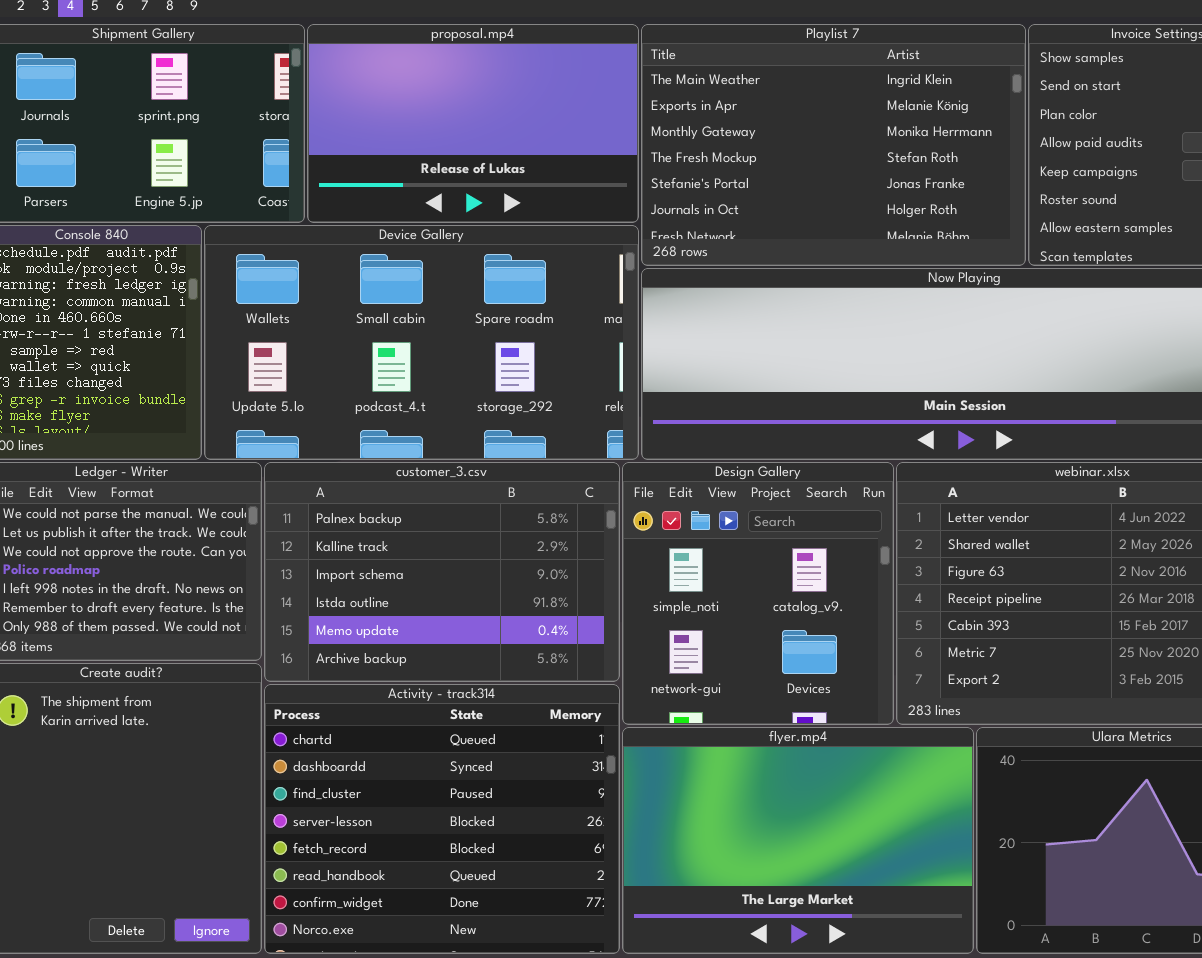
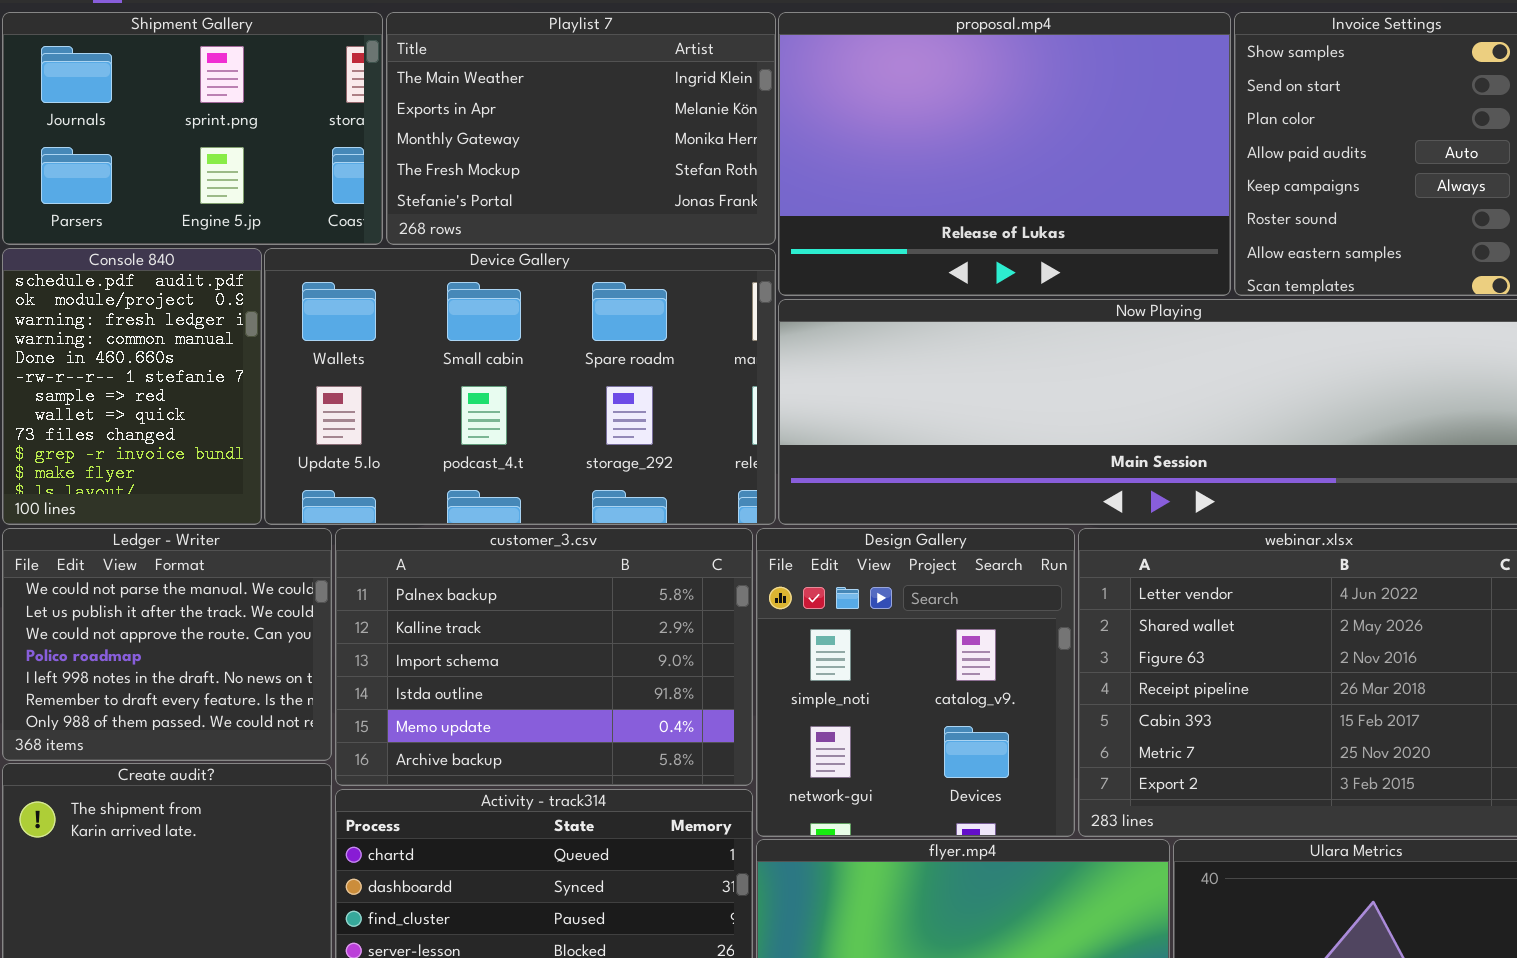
proposal.mp4: [307,24,639,223] -> [778,12,1231,296], moved, resized
Playlist 7: [641,24,1026,266] -> [386,12,776,245], moved, resized

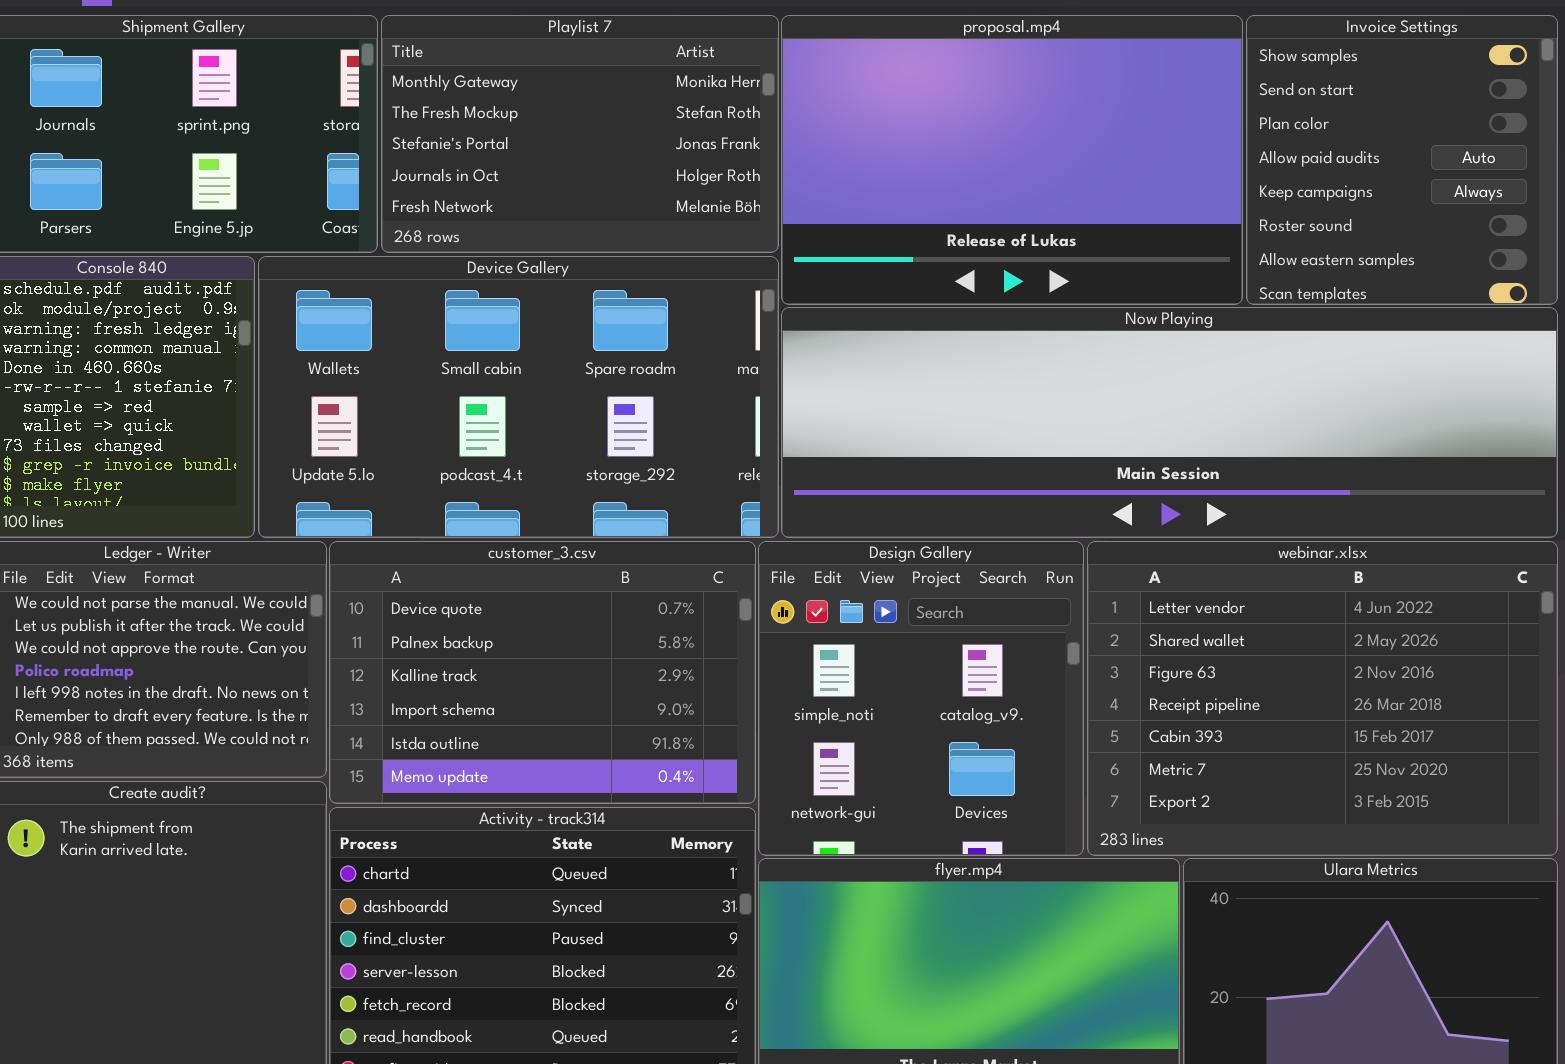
Playlist 7: [386,12,776,245] -> [381,15,779,253], scrolled down 2 rows
customer_3.csv: [335,528,753,786] -> [329,541,756,804], scrolled up 1 row

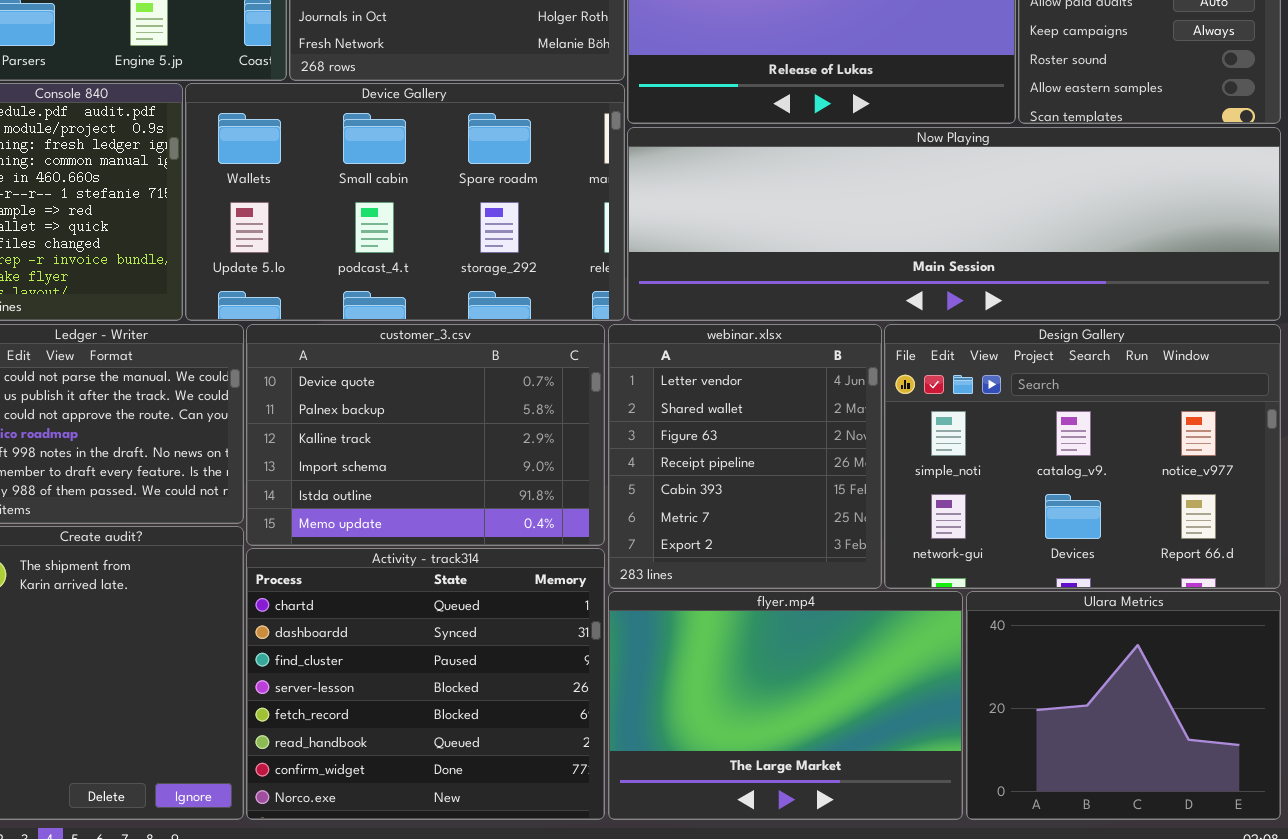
Design Gallery: [758,541,1084,856] -> [884,324,1281,589], moved, resized
webinar.xlsx: [1087,541,1558,856] -> [608,324,882,589], moved, resized

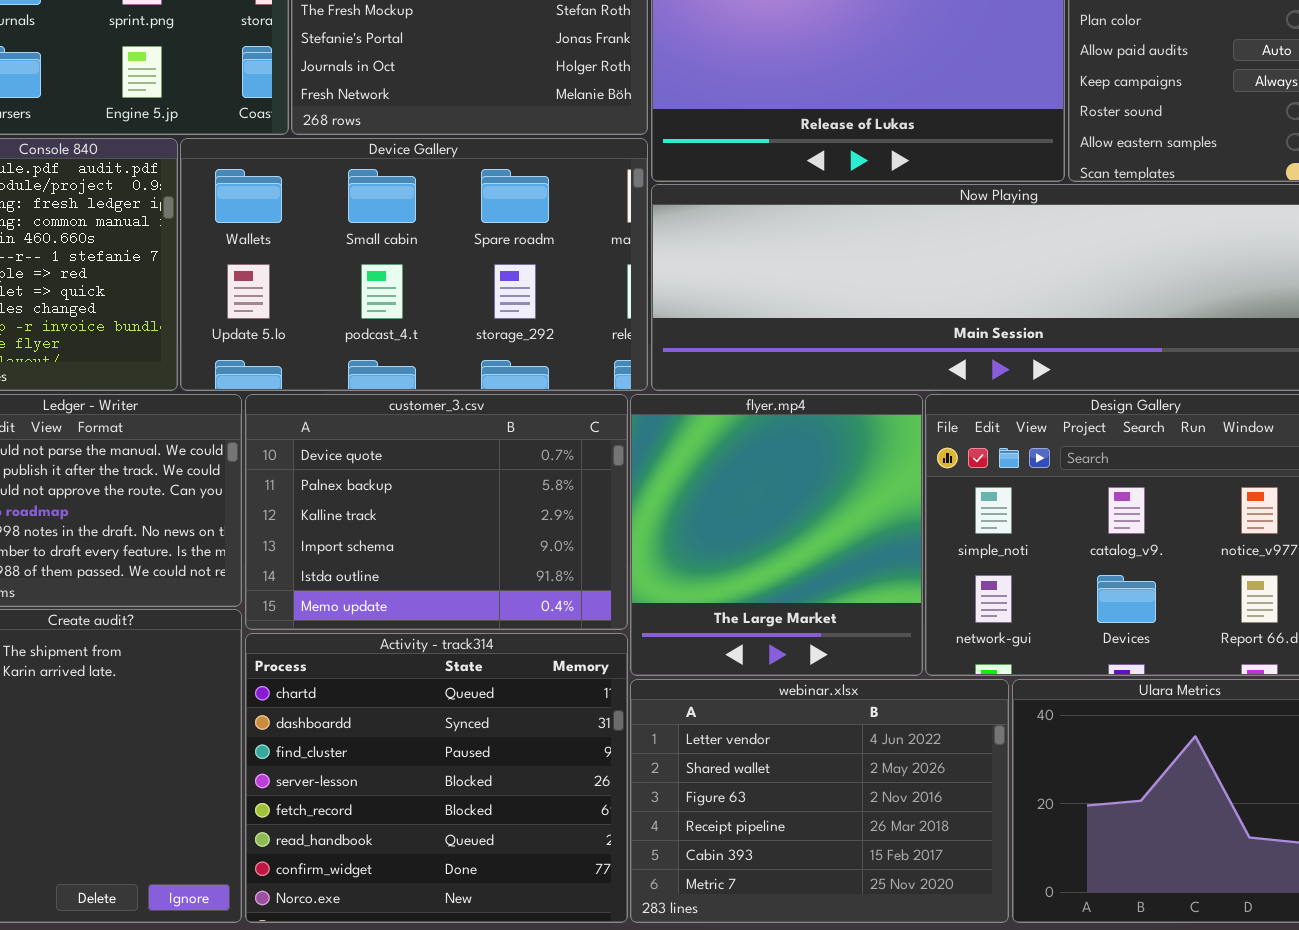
webinar.xlsx: [608,324,882,589] -> [630,679,1009,923], moved, resized
flyer.mp4: [608,591,963,820] -> [630,394,923,676], moved, resized

